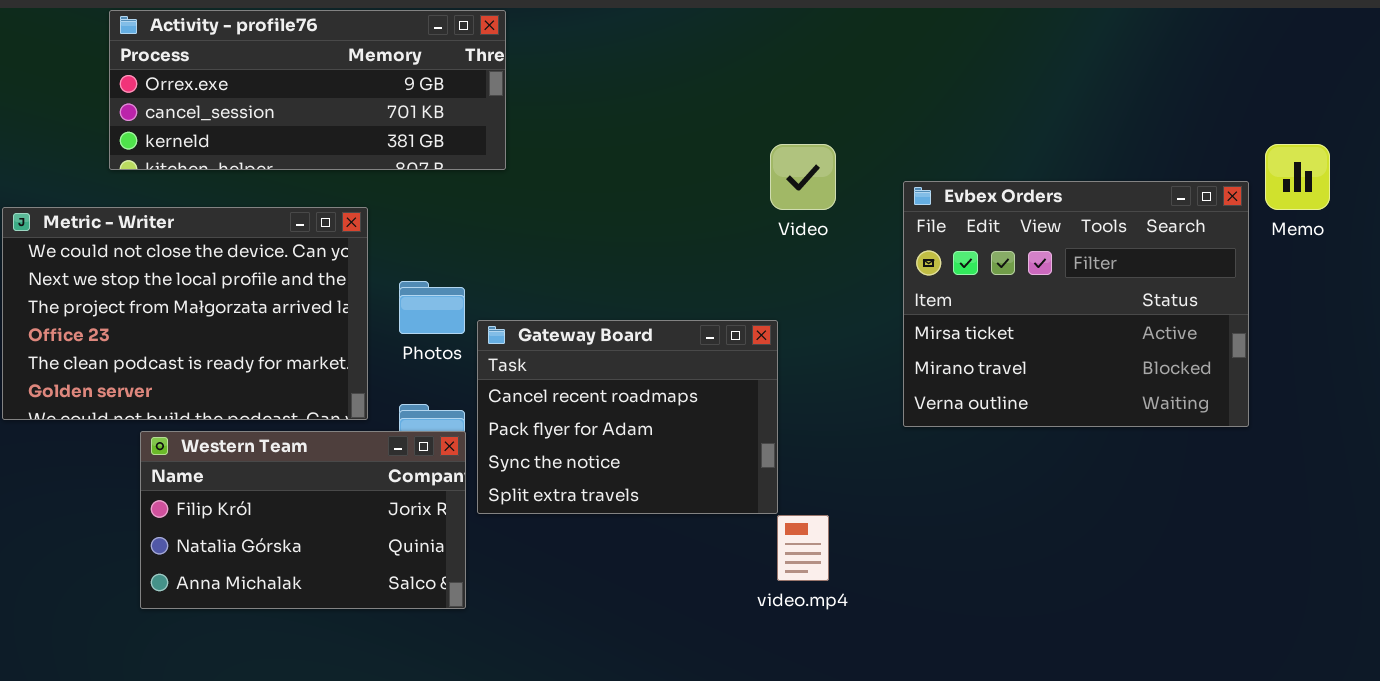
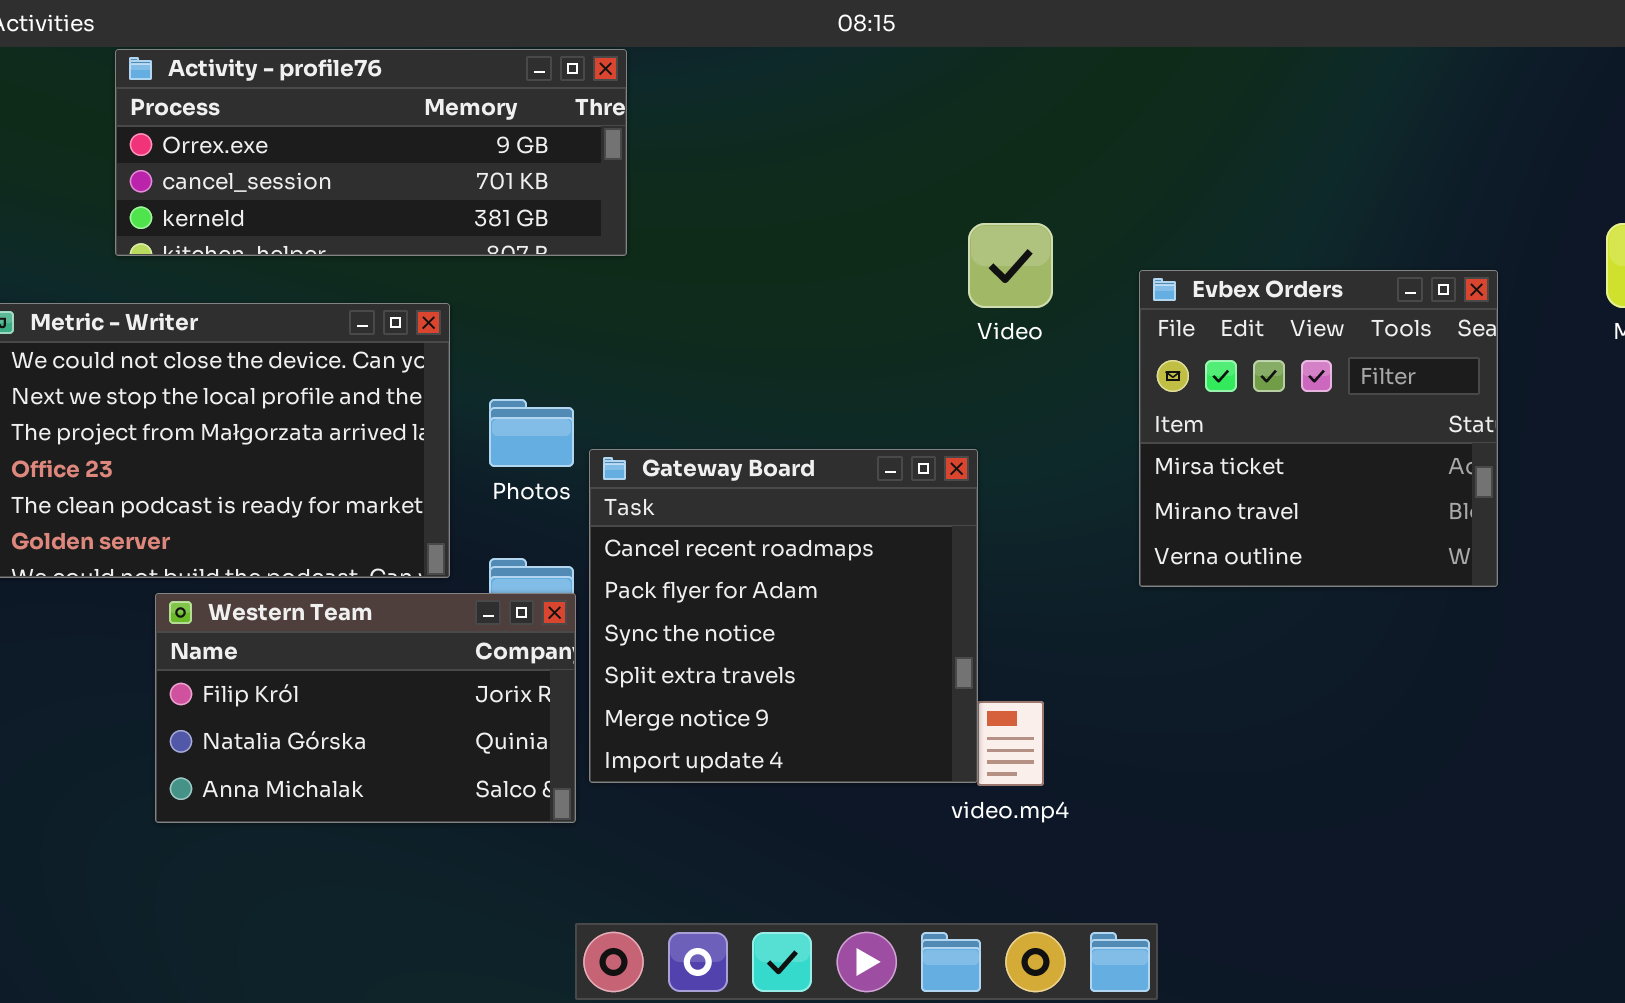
Evbex Orders: [903,181,1249,427] -> [1139,270,1498,587], resized
Gateway Board: [477,320,778,514] -> [589,449,978,783], resized

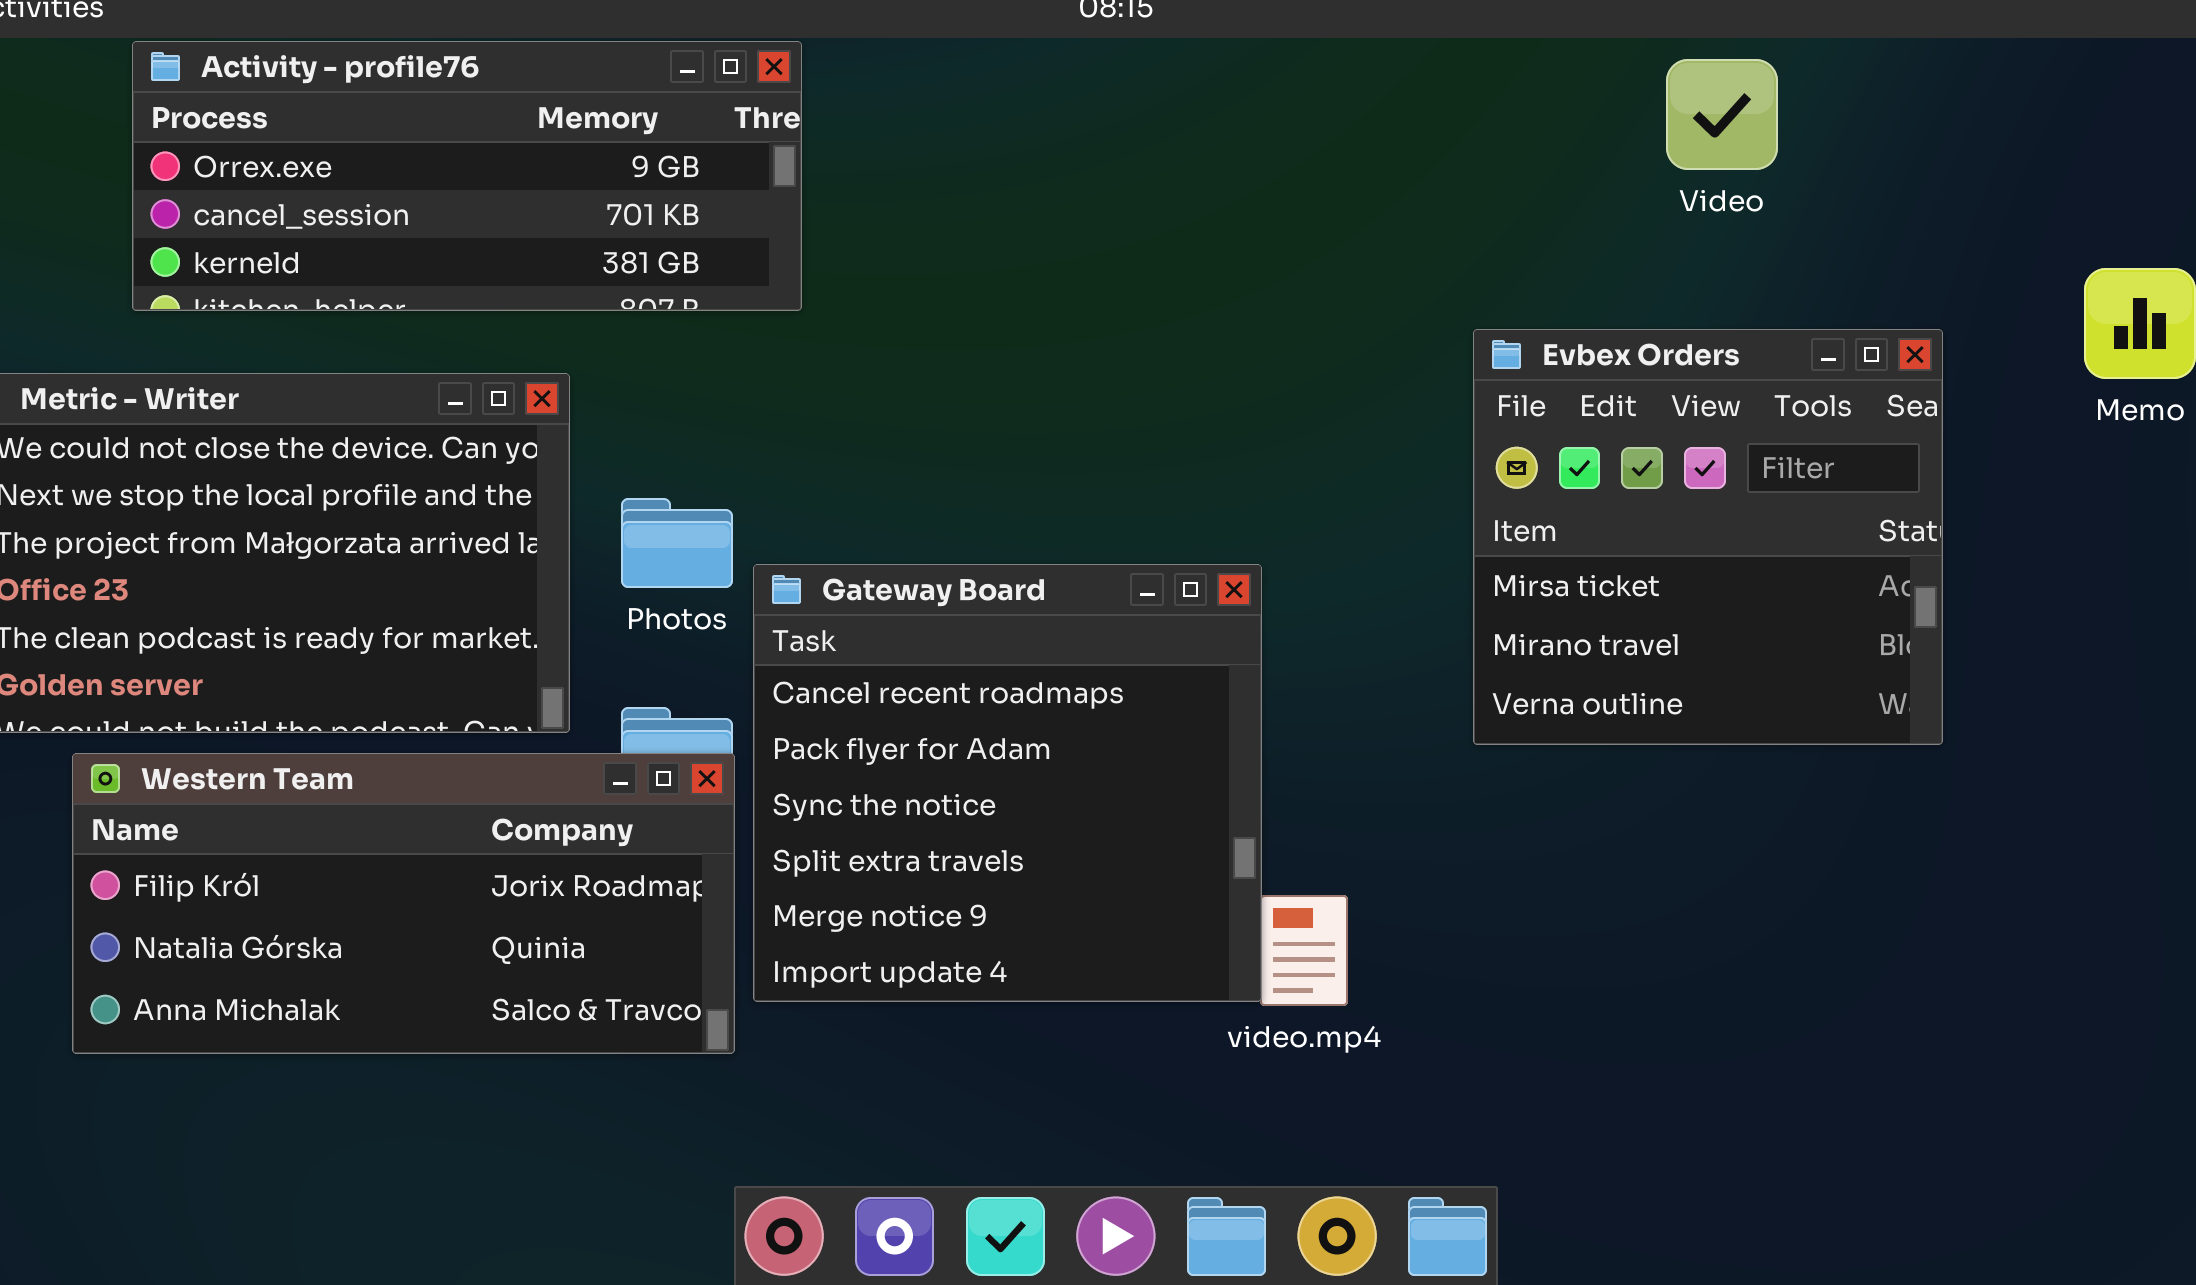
Video: [968,223,1053,308] -> [1666,59,1778,170], moved
Western Team: [155,593,576,823] -> [72,753,735,1054], resized

